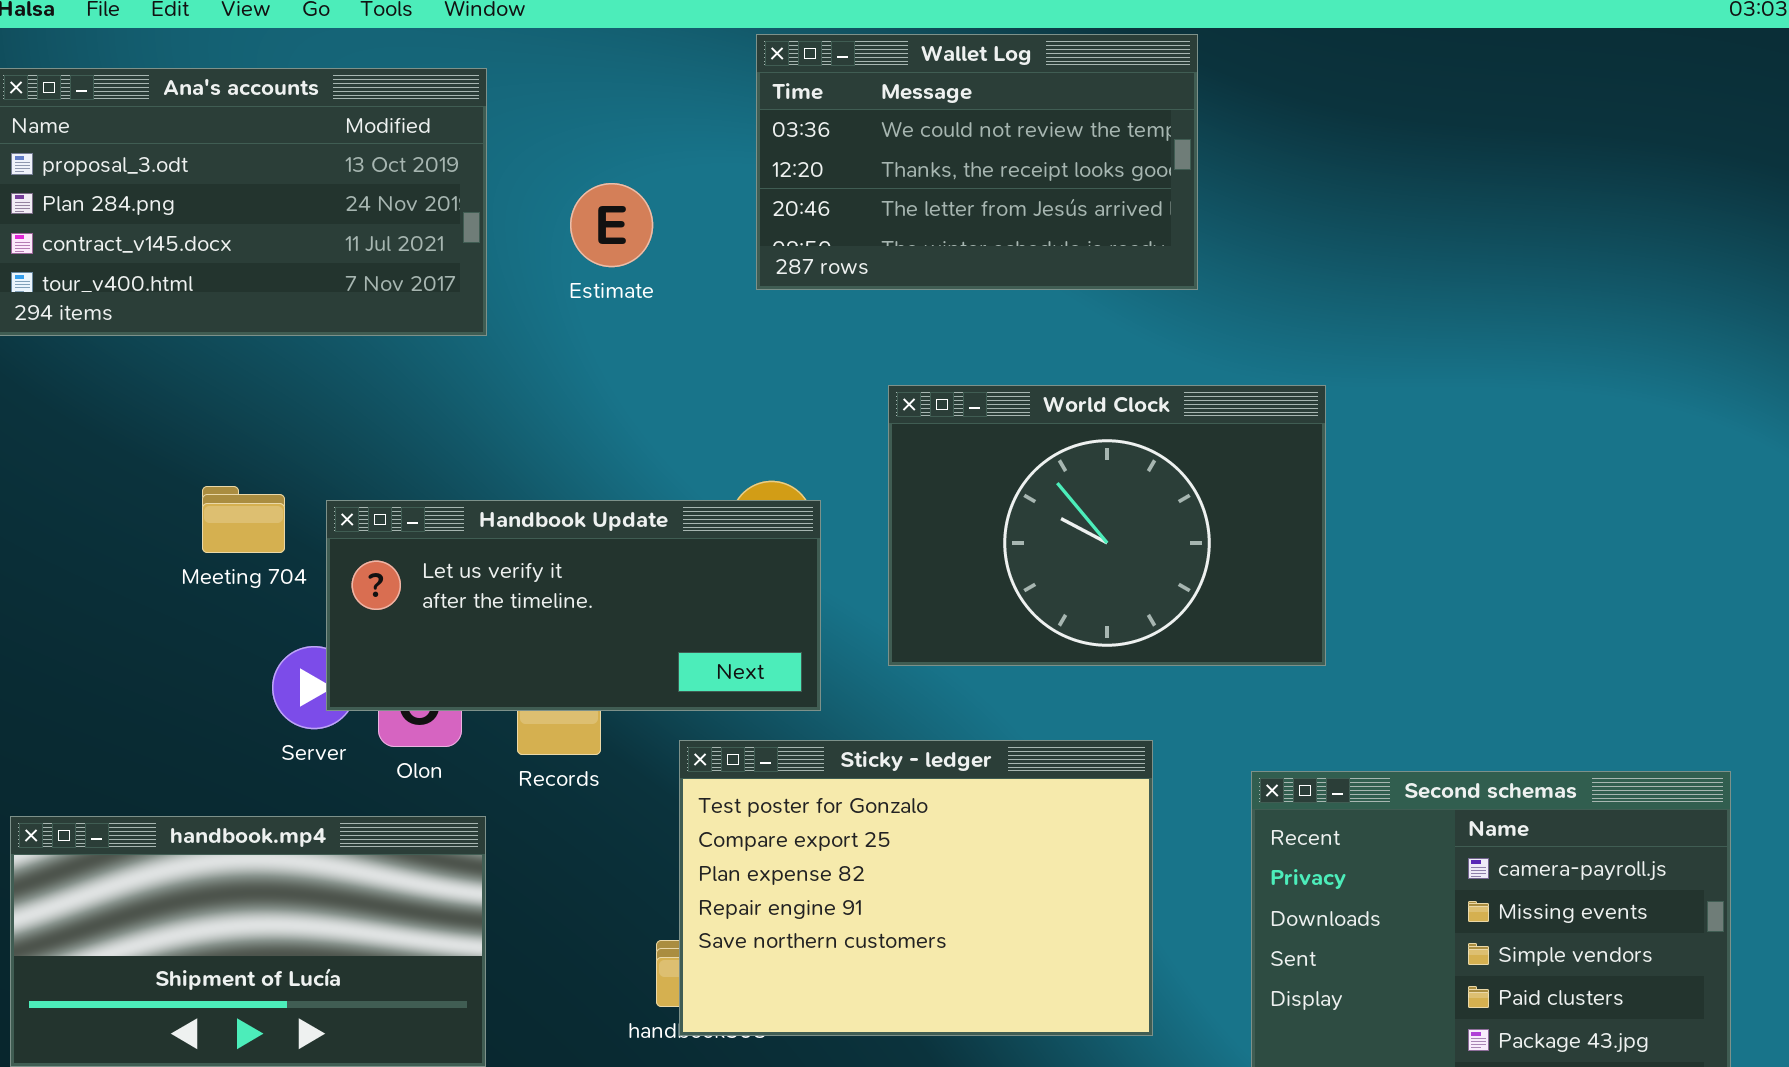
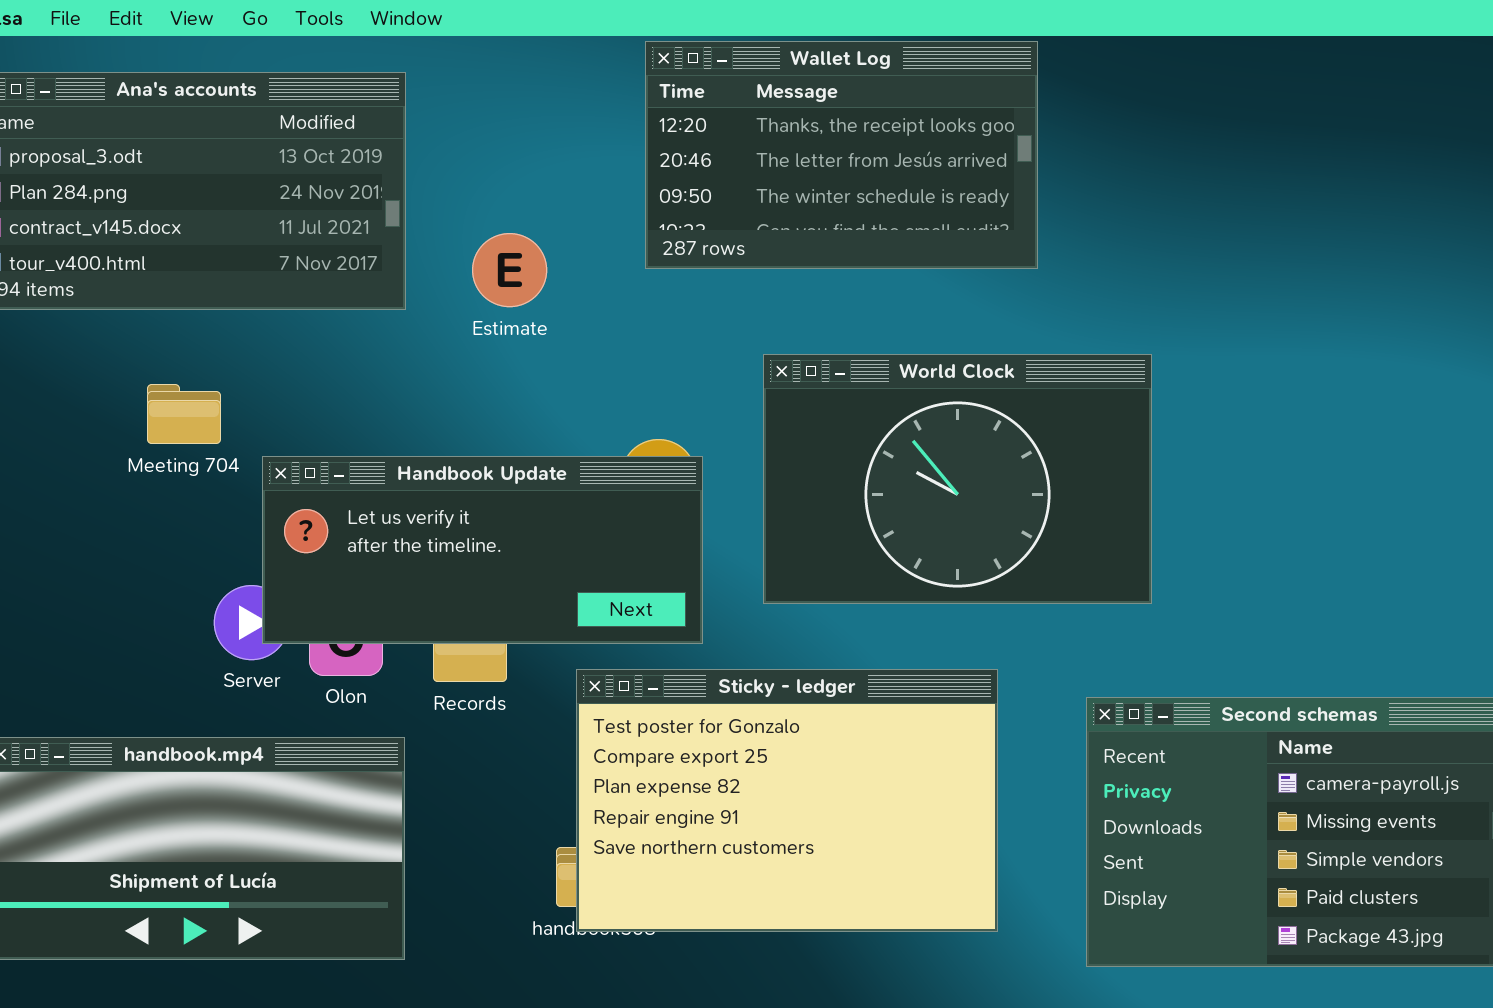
Wallet Log: [756,34,1198,290] -> [645,41,1038,269], scrolled down 1 row
Estimate: [570,183,653,267] -> [472,233,547,307], moved
Meeting 704: [202,486,285,553] -> [147,384,221,444], moved

